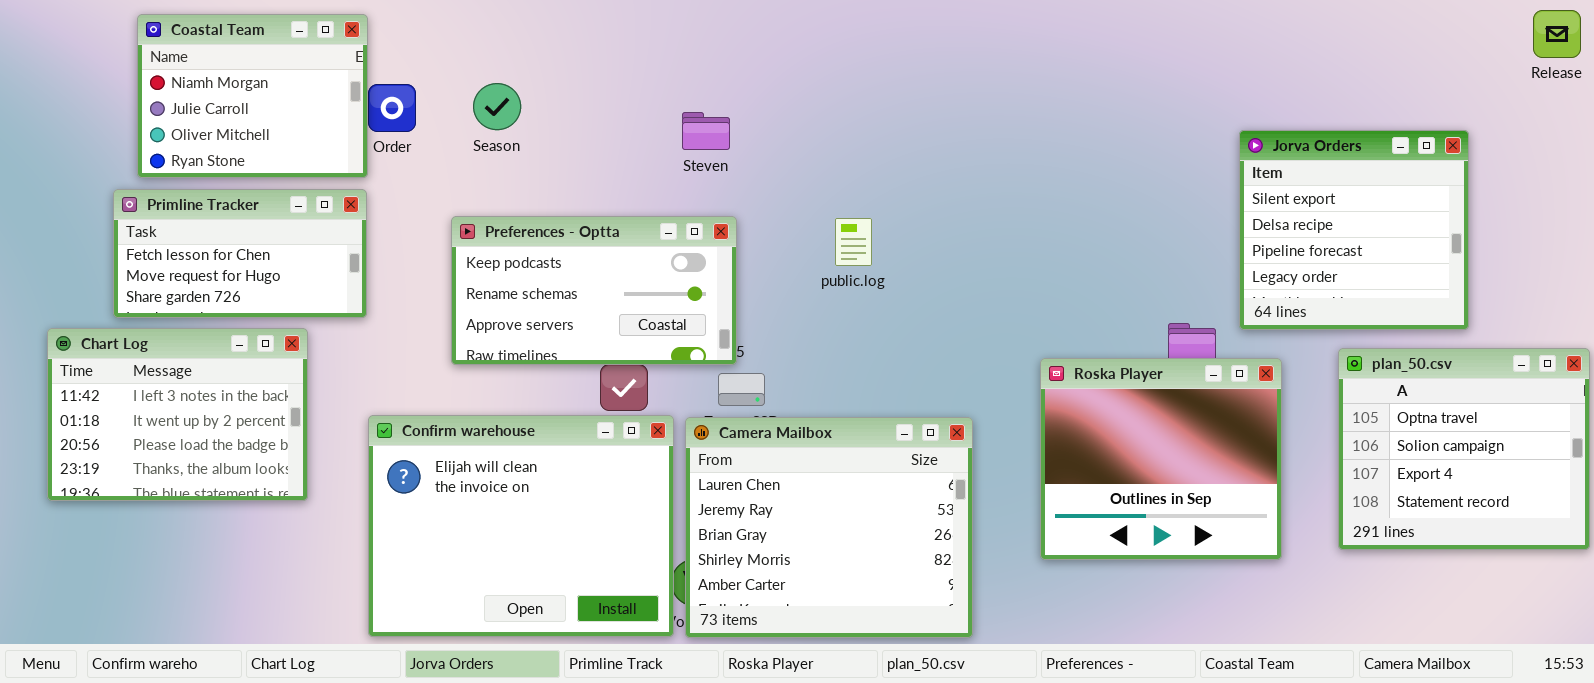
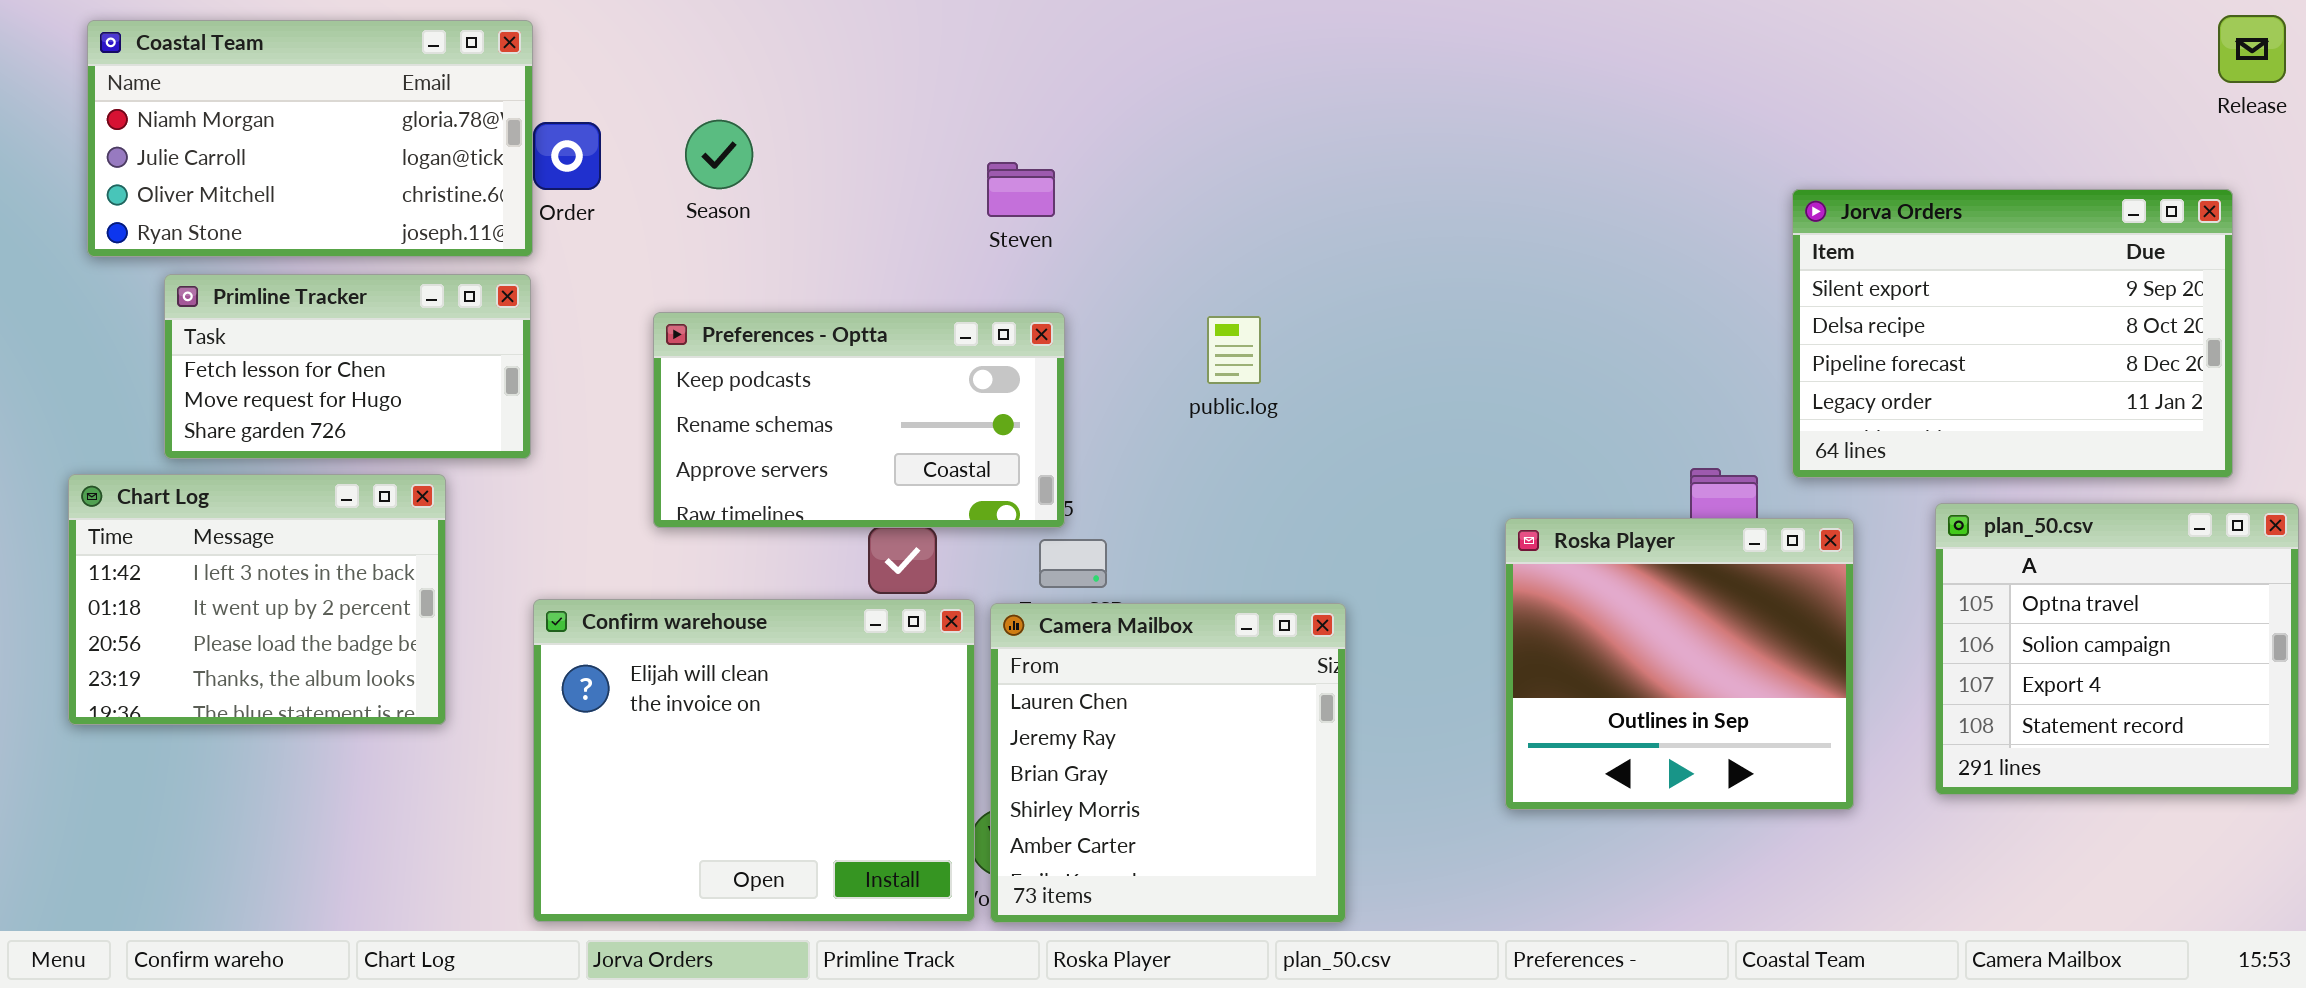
Coastal Team: [137,14,368,178] -> [87,20,533,257], resized
Jorva Orders: [1239,130,1469,330] -> [1792,189,2233,478], resized
Camera Mailbox: [685,417,973,638] -> [990,603,1346,923], resized

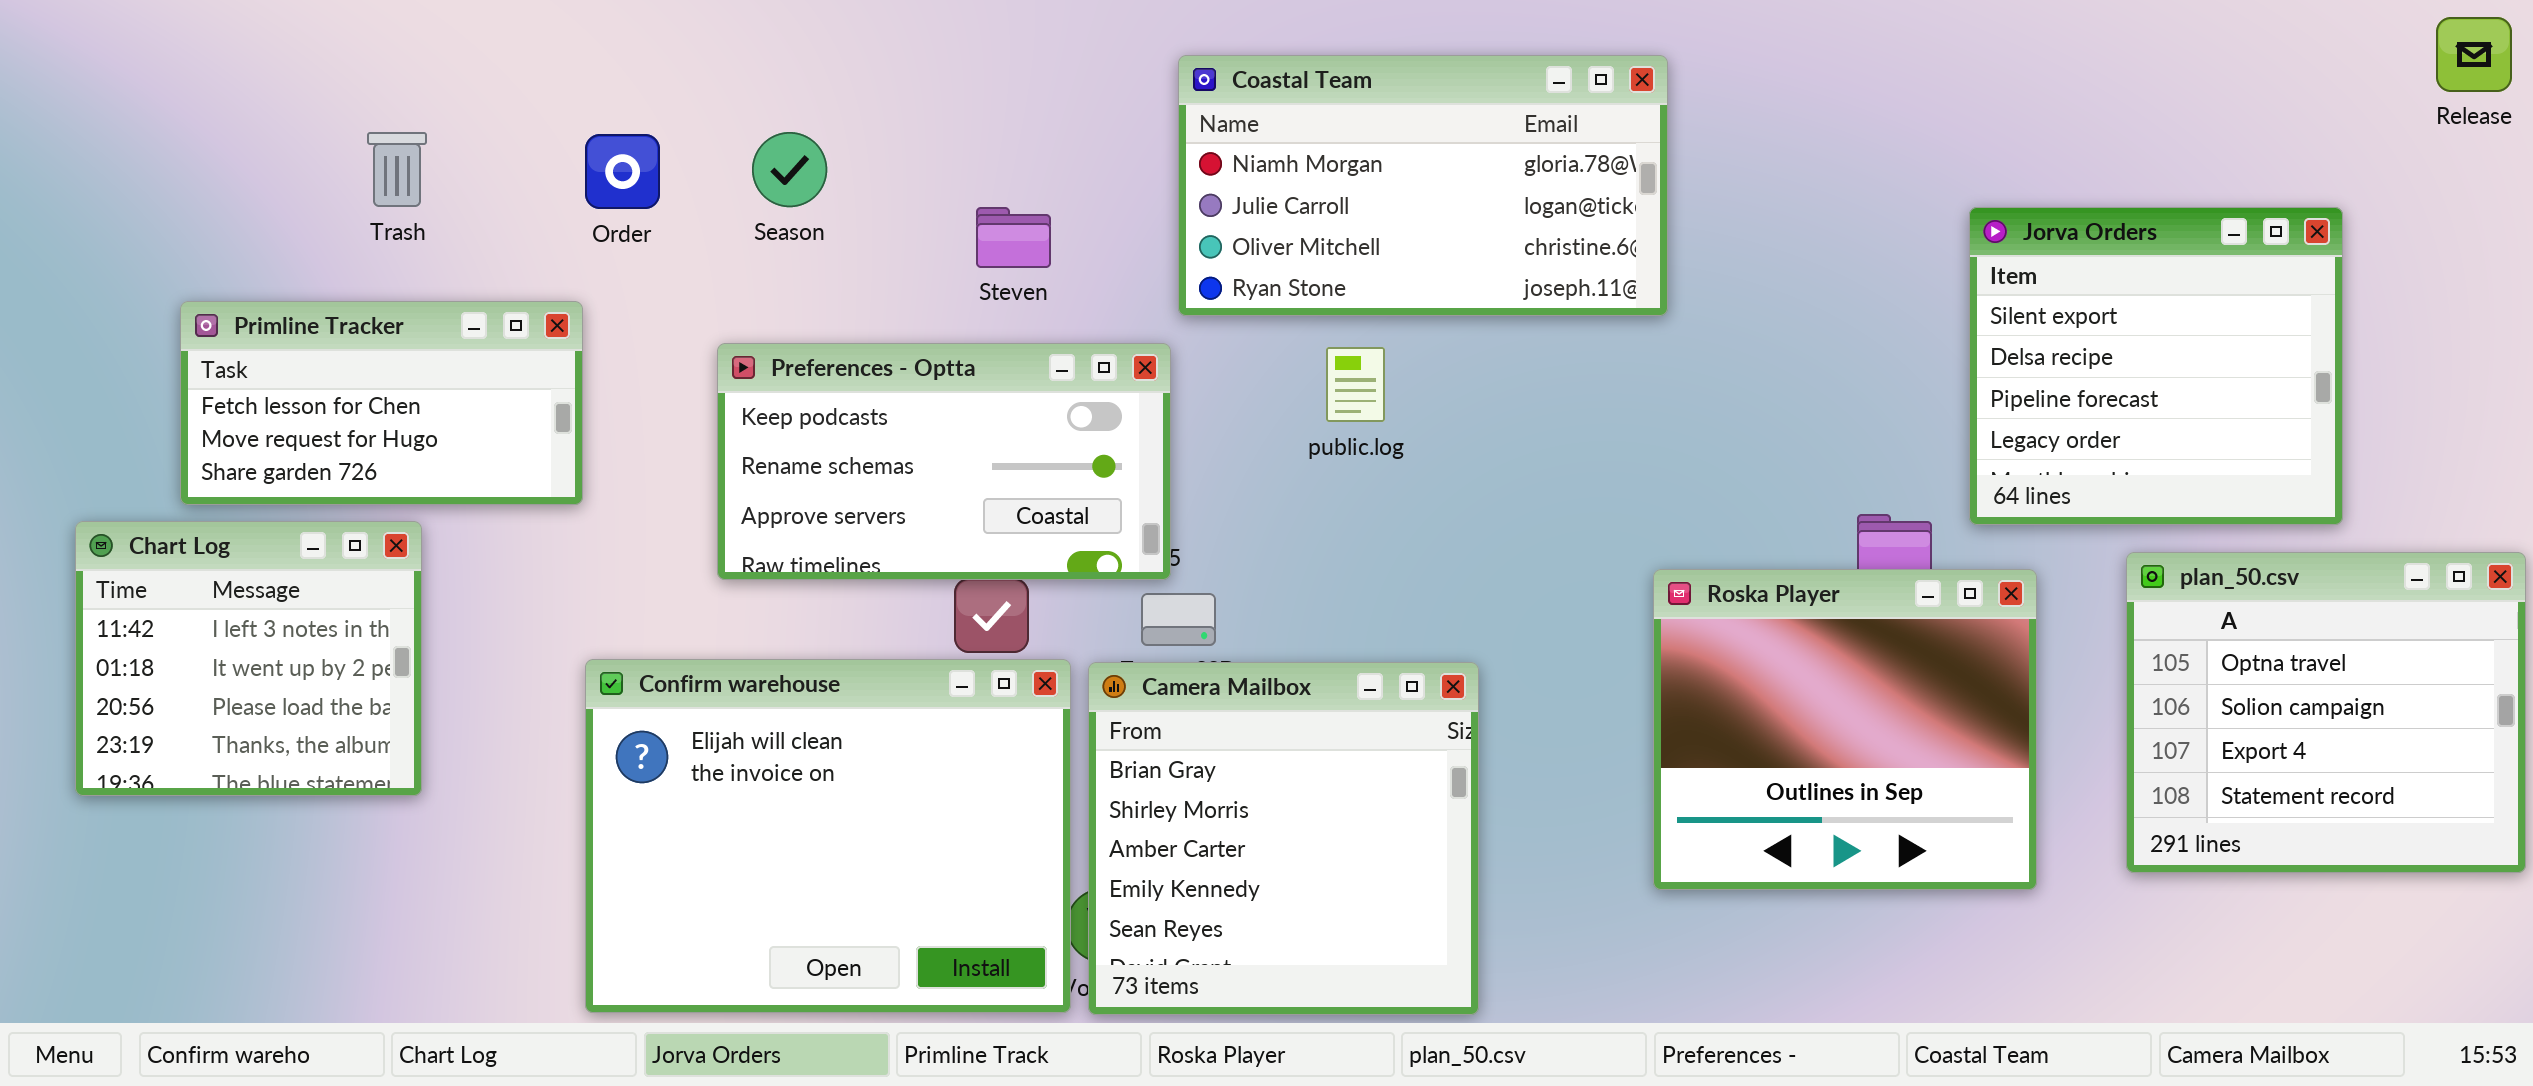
Coastal Team: [87,20,533,257] -> [1178,55,1668,316], moved
Steven: [987,162,1055,217] -> [976,207,1051,268], moved
Jorva Orders: [1792,189,2233,478] -> [1969,207,2343,525], resized
Chart Log: [68,474,446,725] -> [75,521,422,796], resized
Camera Mailbox: [990,603,1346,923] -> [1088,662,1479,1015], scrolled down 2 rows

